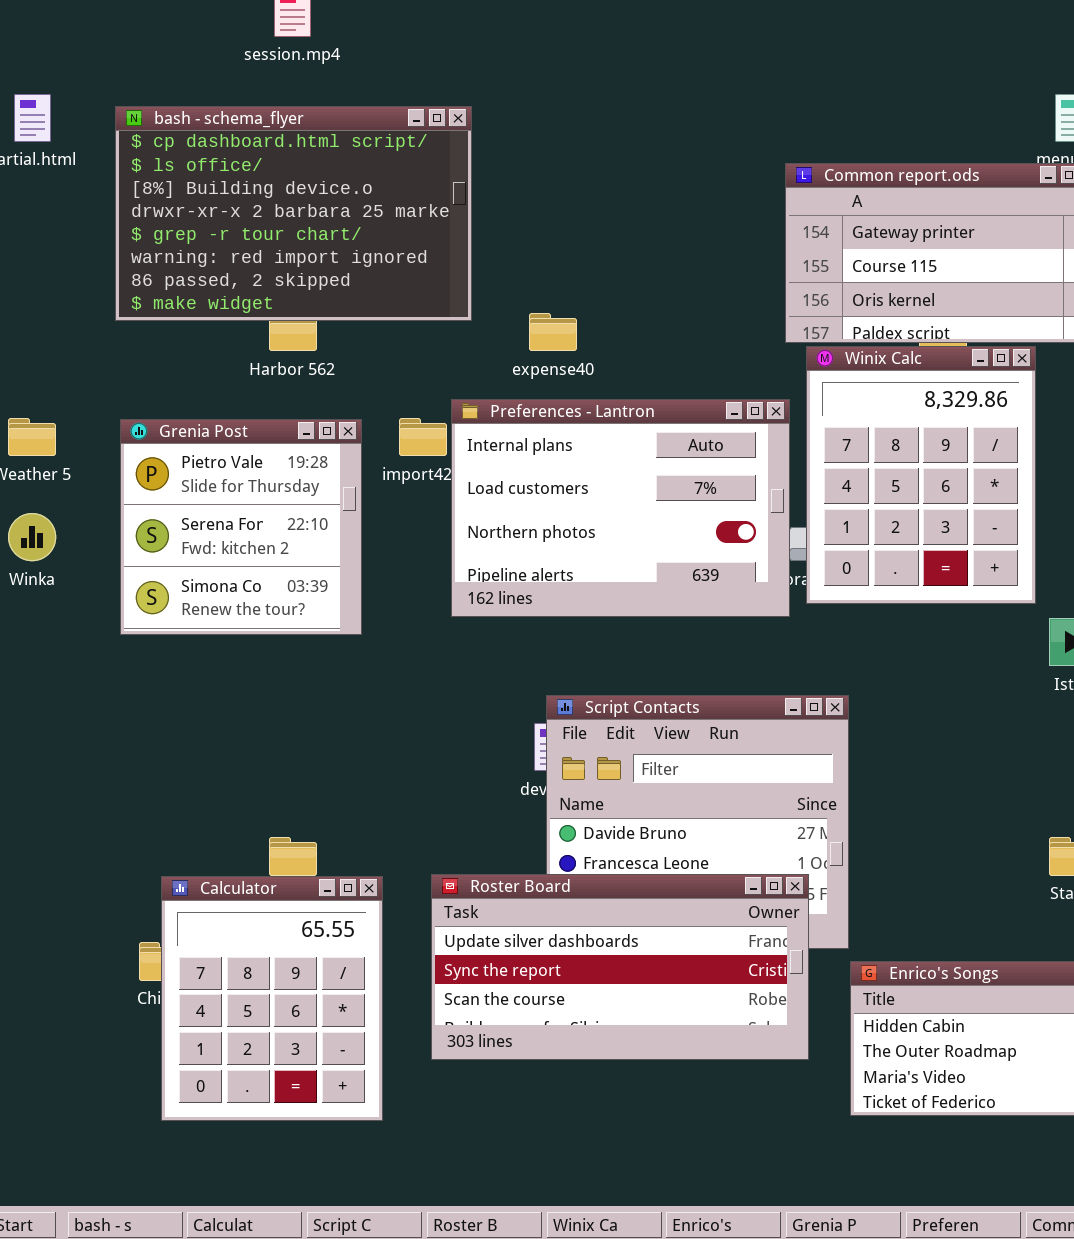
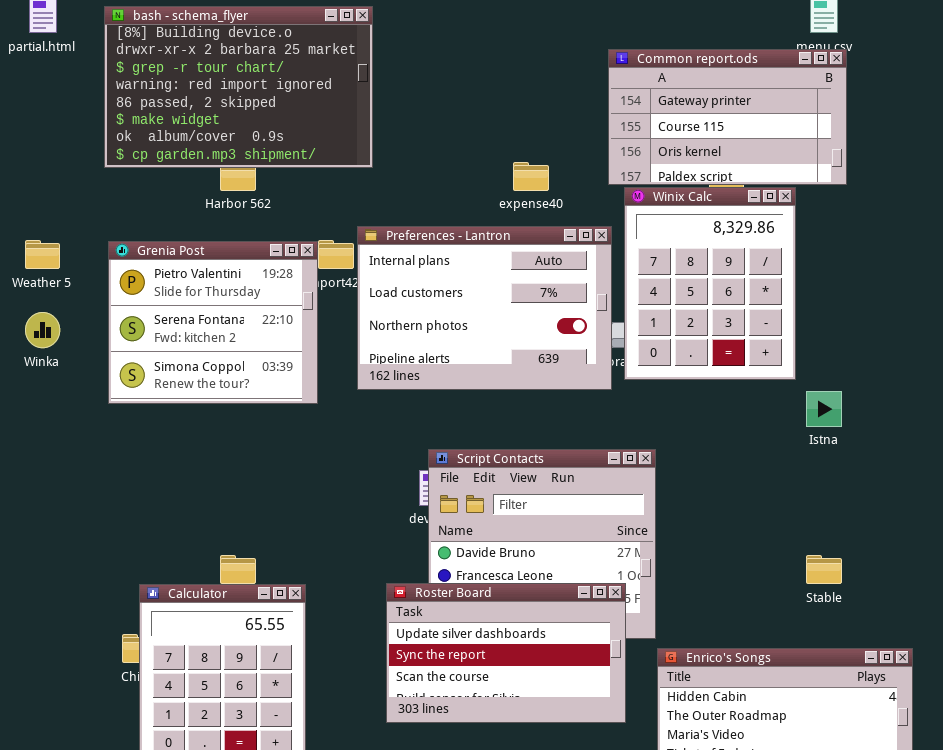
bash - schema_flyer: [115,106,472,321] -> [104,6,373,168], scrolled down 2 rows
expense40: [529,313,577,351] -> [513,162,549,191], moved
Grenia Post: [120,419,362,635] -> [108,241,318,404], resized
Roster Board: [431,874,809,1060] -> [386,583,626,723], resized

